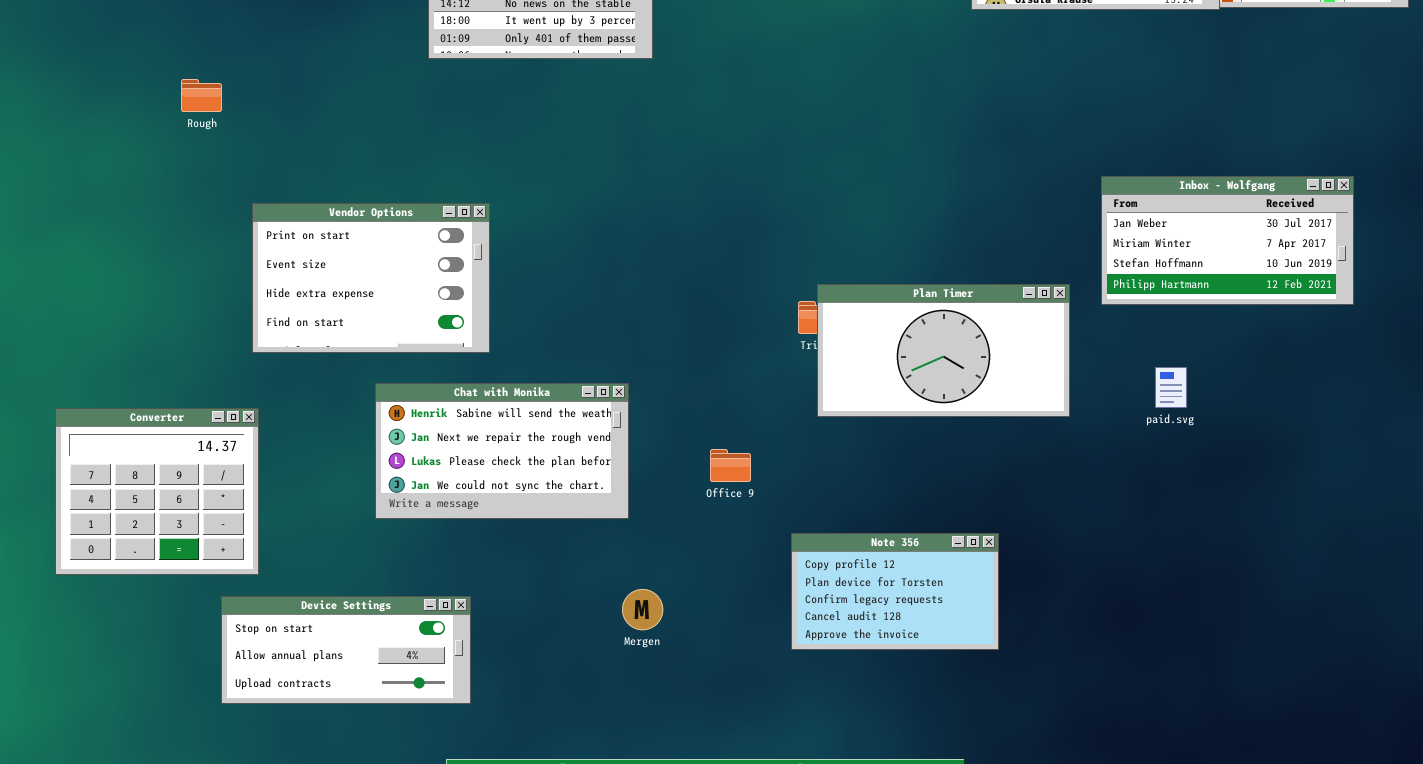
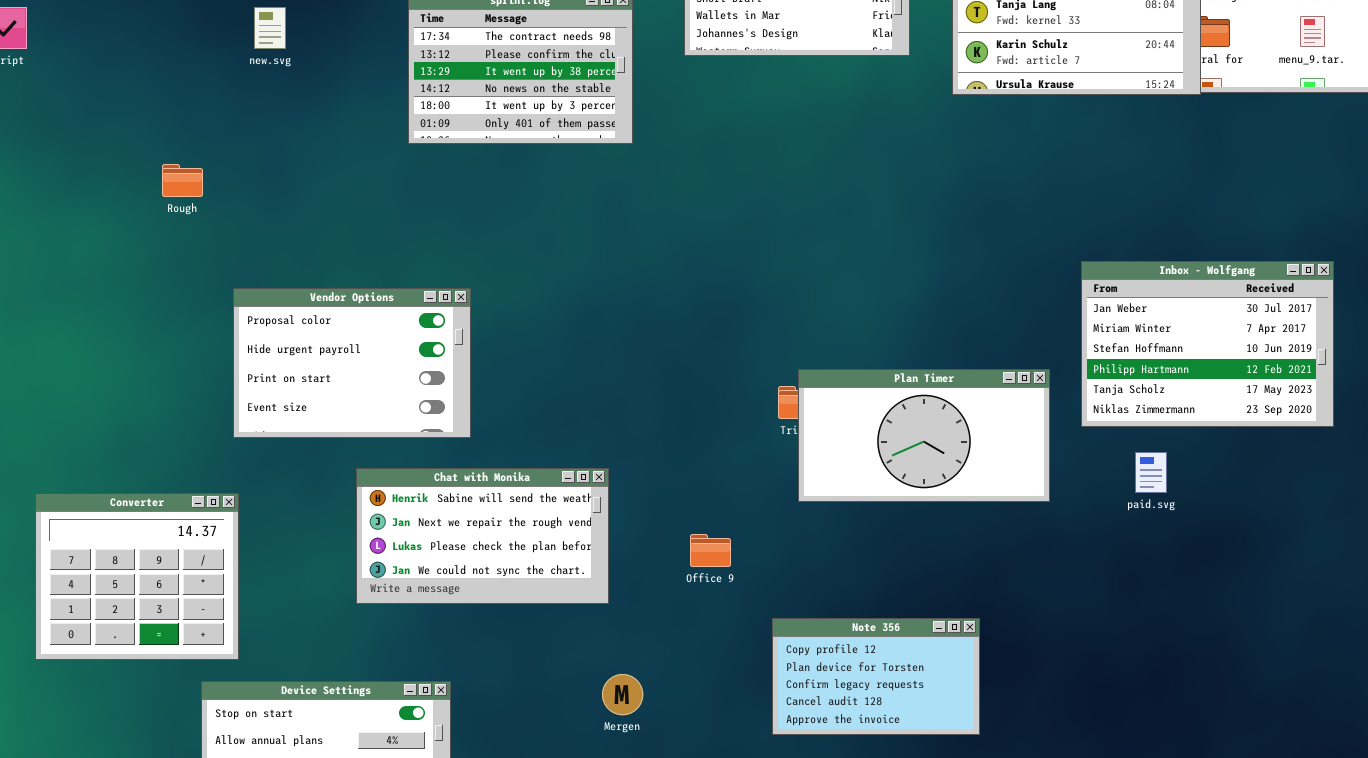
Inbox - Wolfgang: [1101,176,1354,305] -> [1081,261,1334,427], resized
Vendor Options: [252,203,490,353] -> [233,288,471,438], scrolled up 2 rows

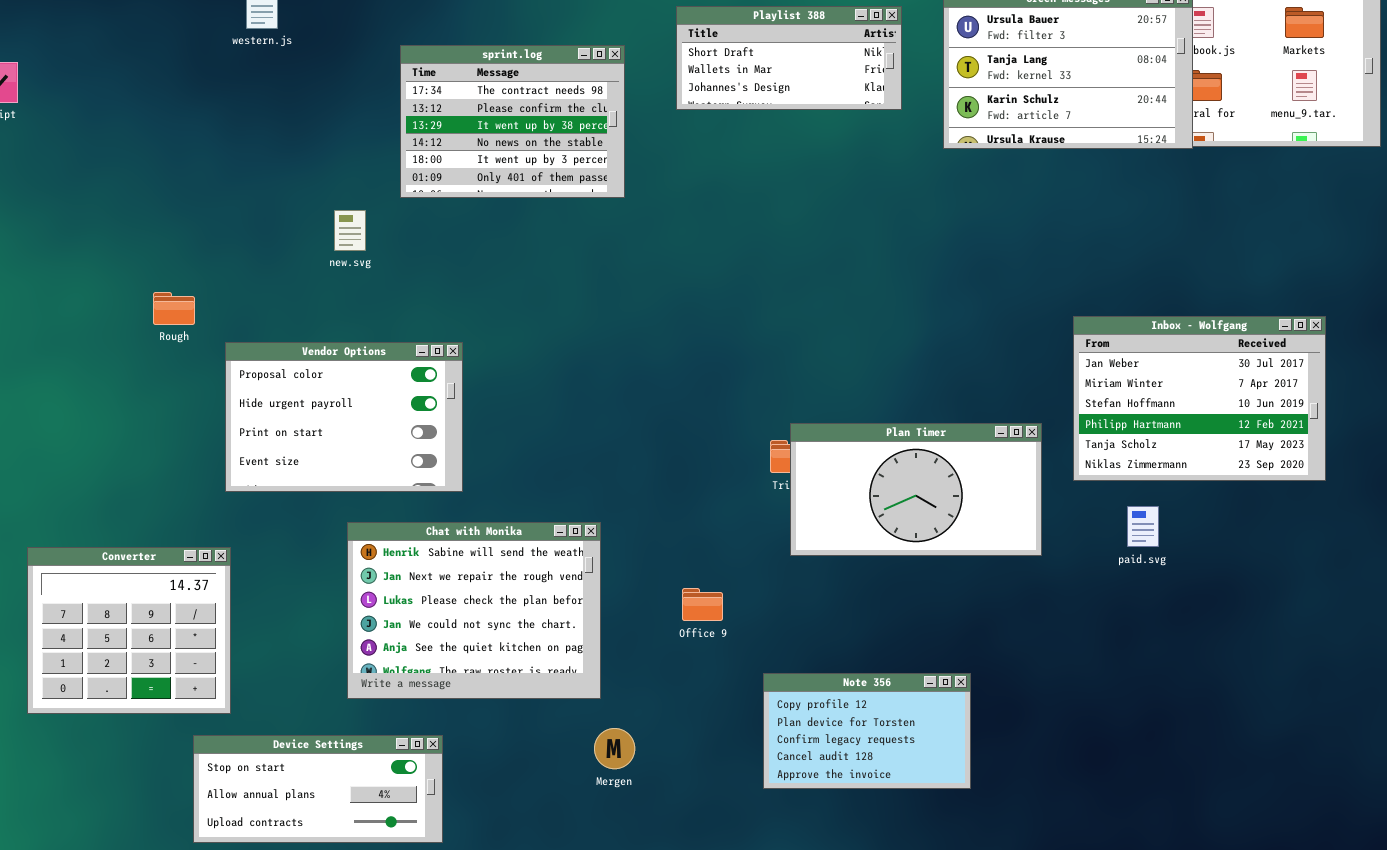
new.svg: [254,7,286,49] -> [334,210,366,251], moved
Rough: [162,164,203,197] -> [153,292,195,325], moved
Chat with Monika: [356,468,609,604] -> [347,522,601,699], resized

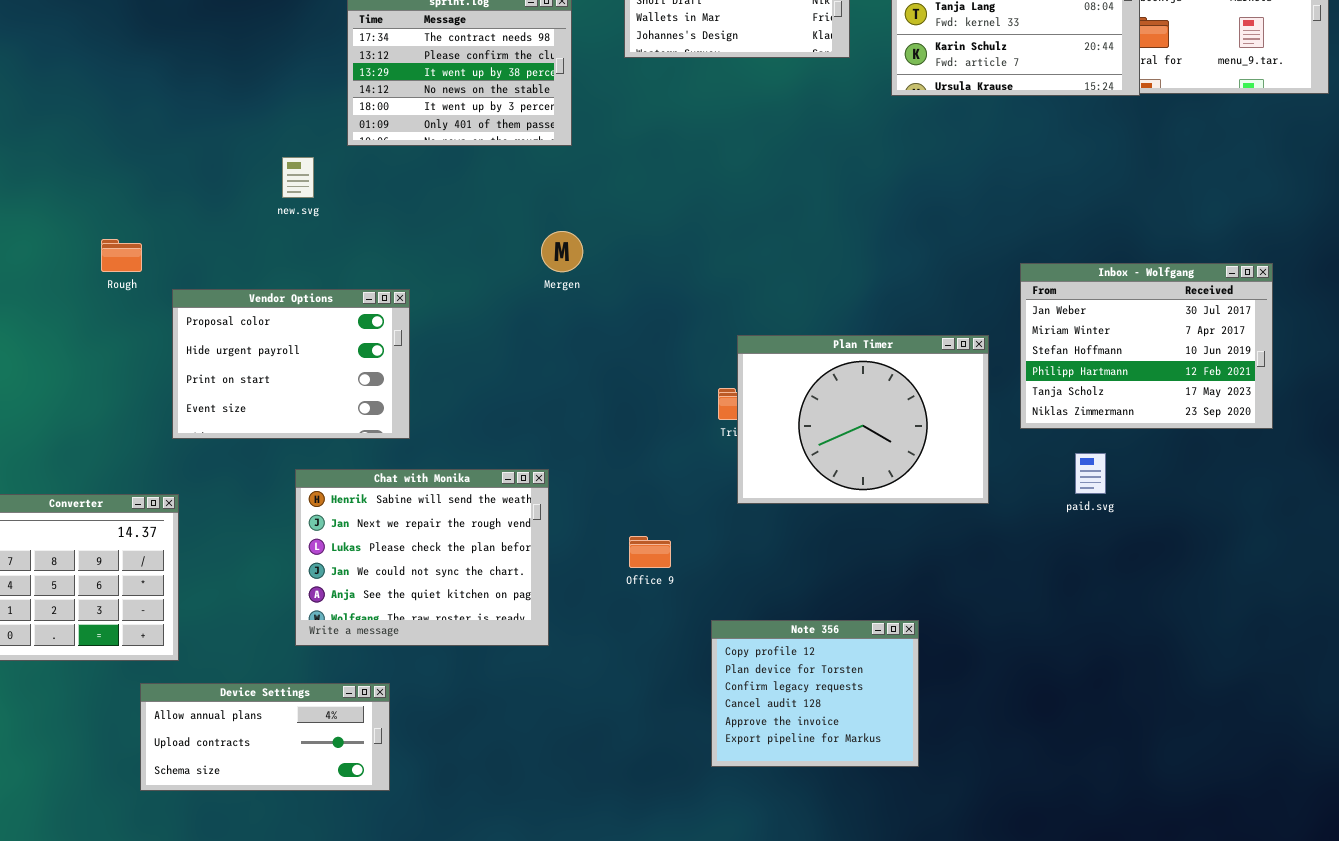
Plan Timer: [790,423,1042,556] -> [737,335,989,504], resized
Note 356: [763,673,971,789] -> [711,620,919,767], resized
Mergen: [594,728,635,769] -> [541,231,583,272], moved
Device Settings: [193,735,443,843] -> [140,683,390,791], scrolled down 1 row

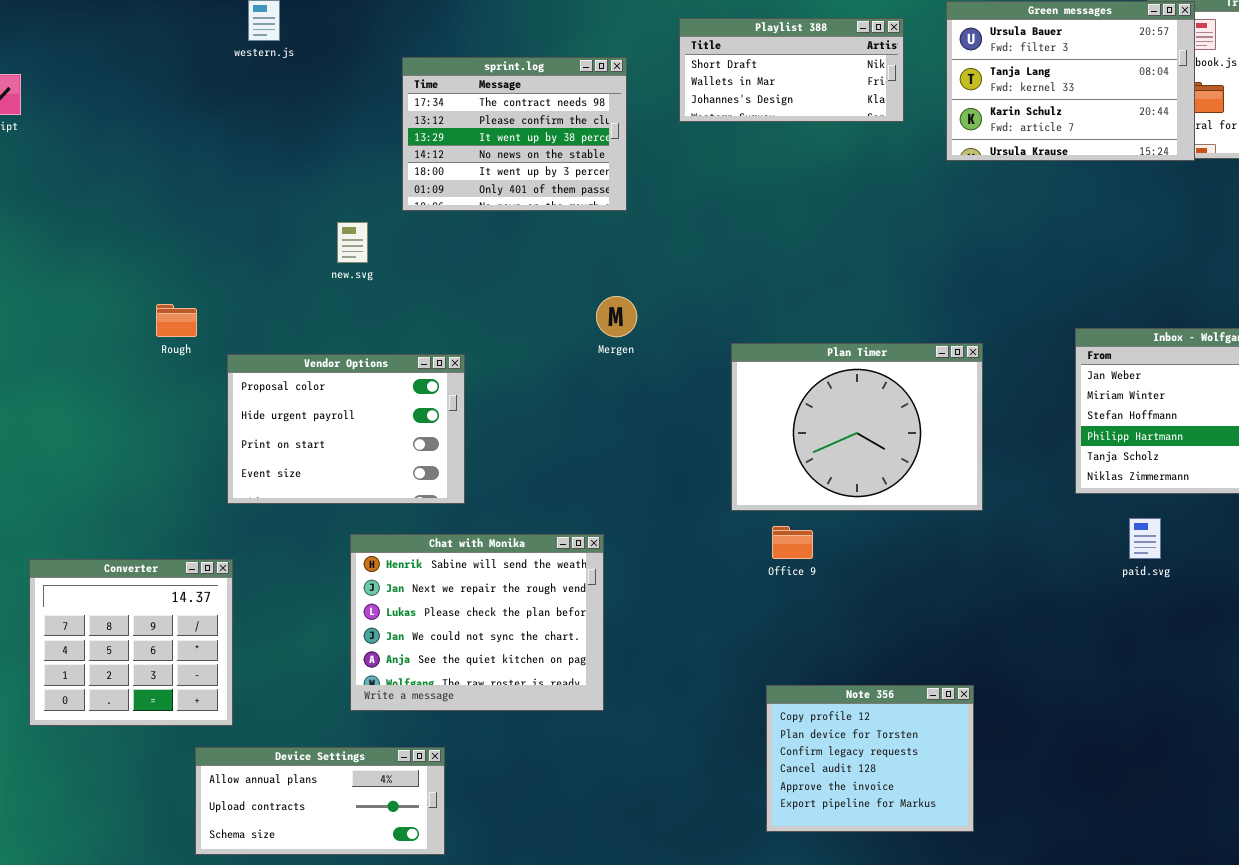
Plan Timer: [737,335,989,504] -> [731,343,983,511], moved
Office 9: [629,536,671,568] -> [772,526,813,559], moved

